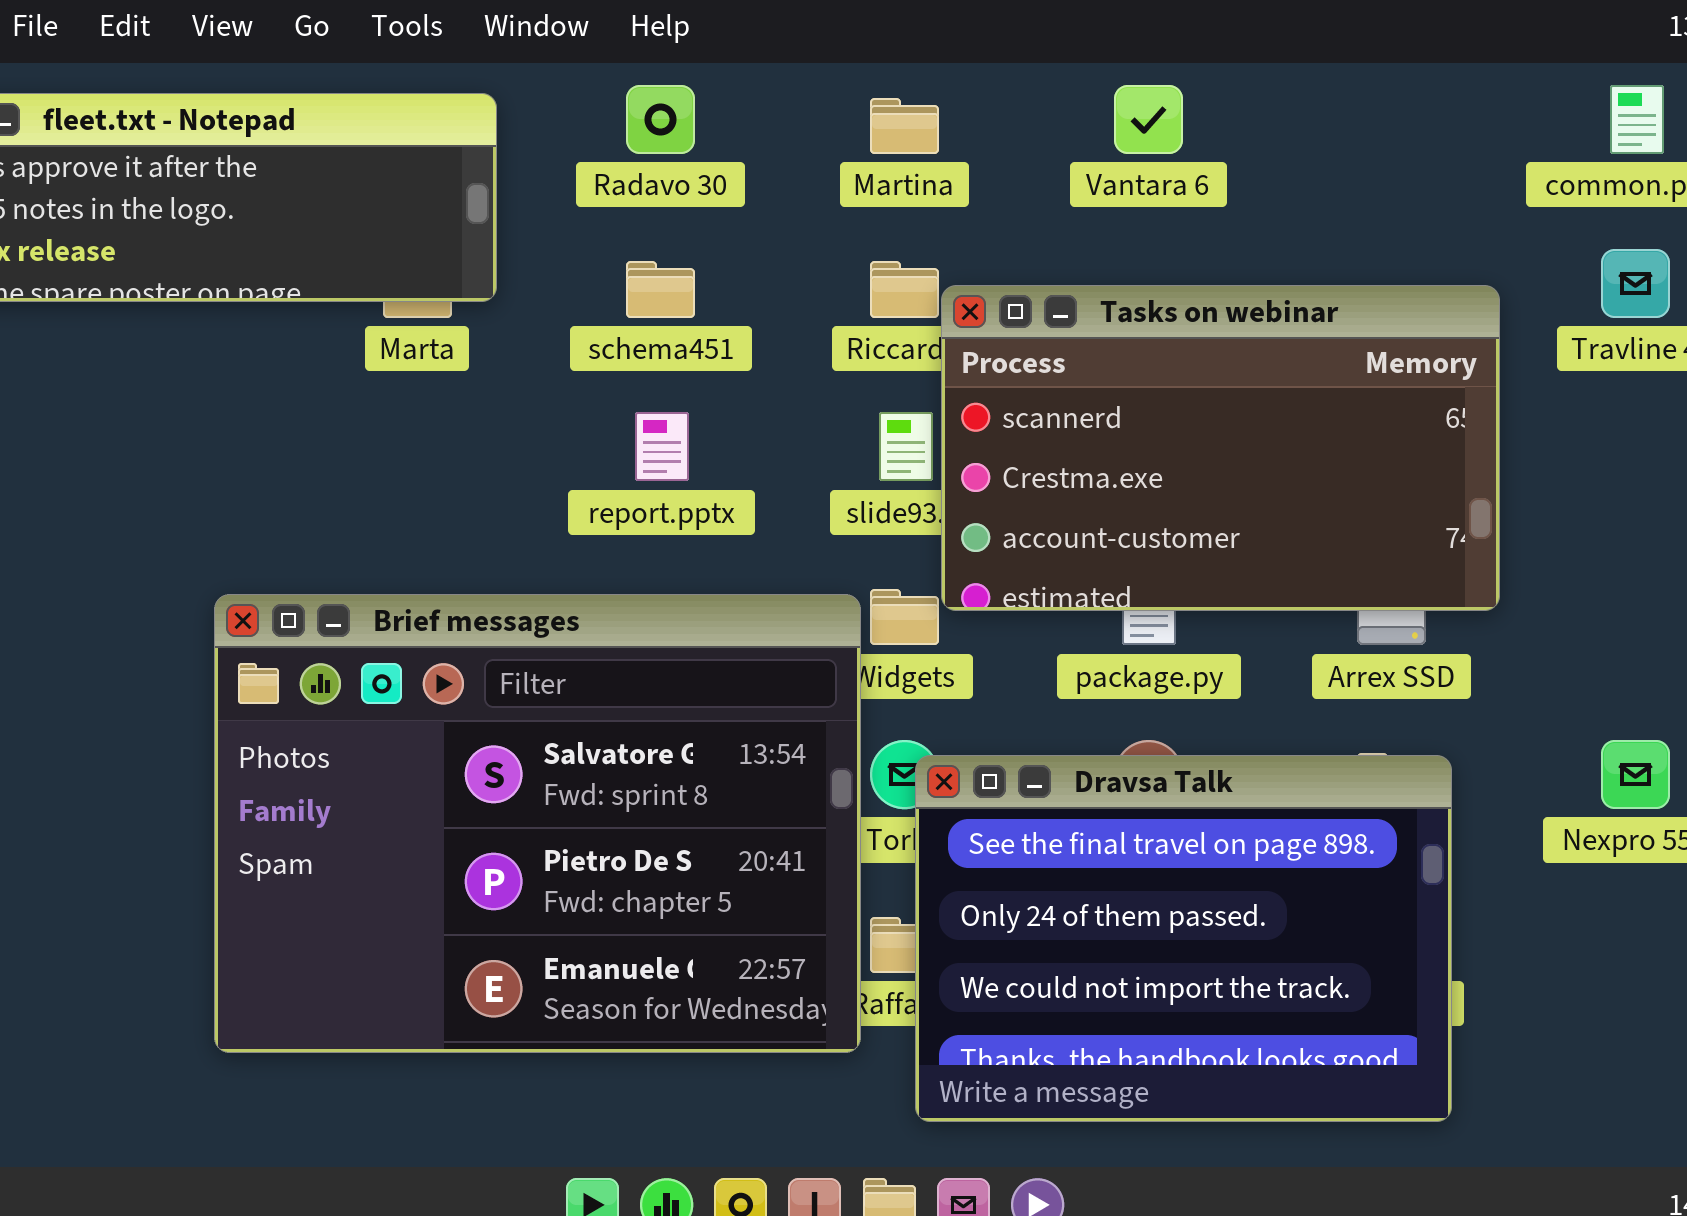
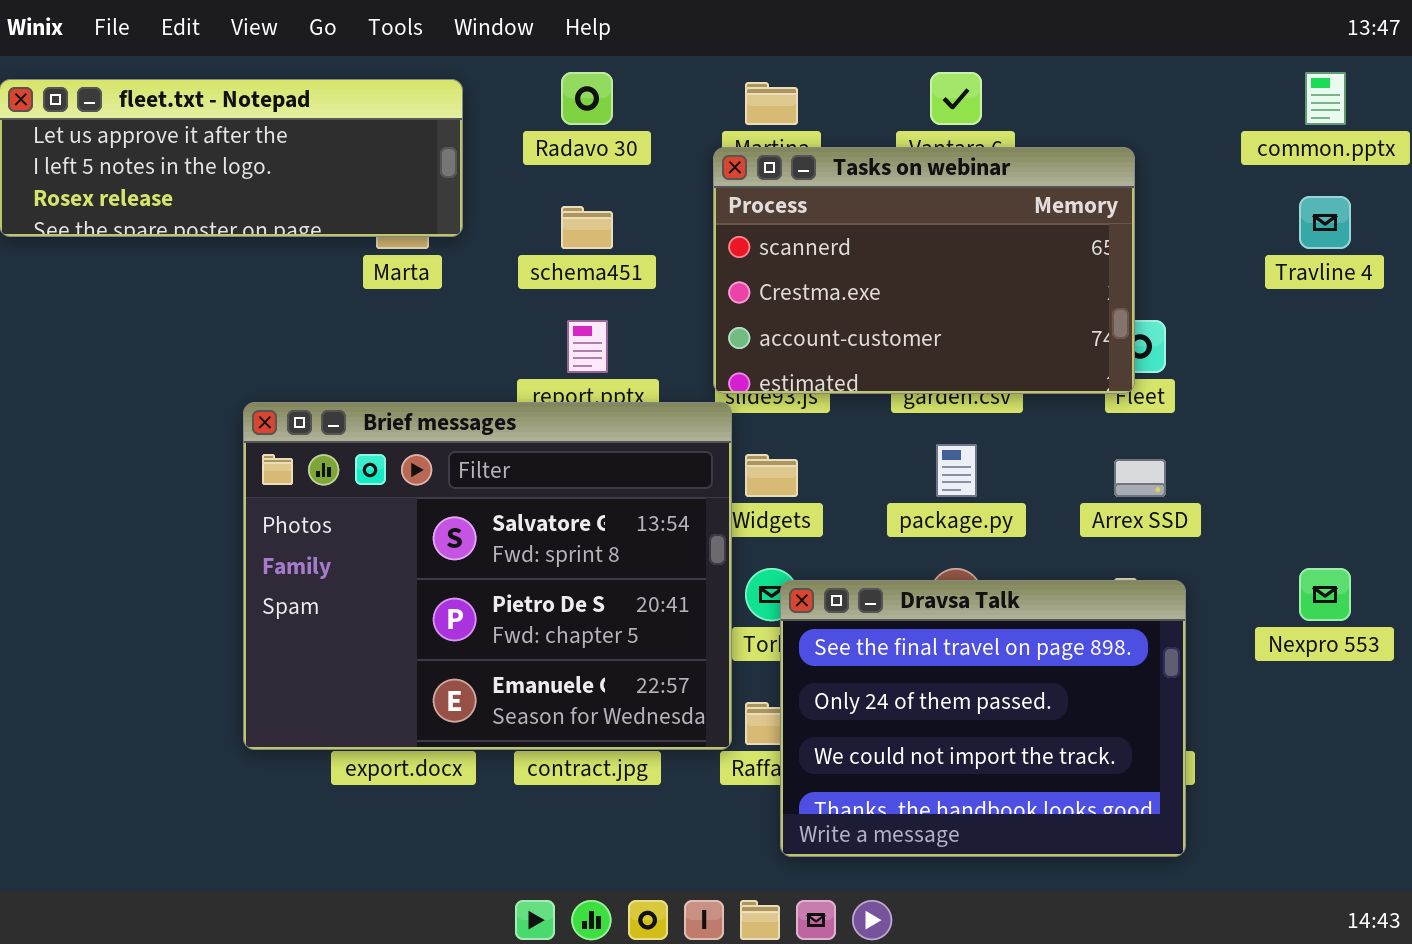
Tasks on webinar: [941,285,1500,611] -> [713,147,1135,394], moved
Brief messages: [214,594,861,1053] -> [243,402,732,750], moved

